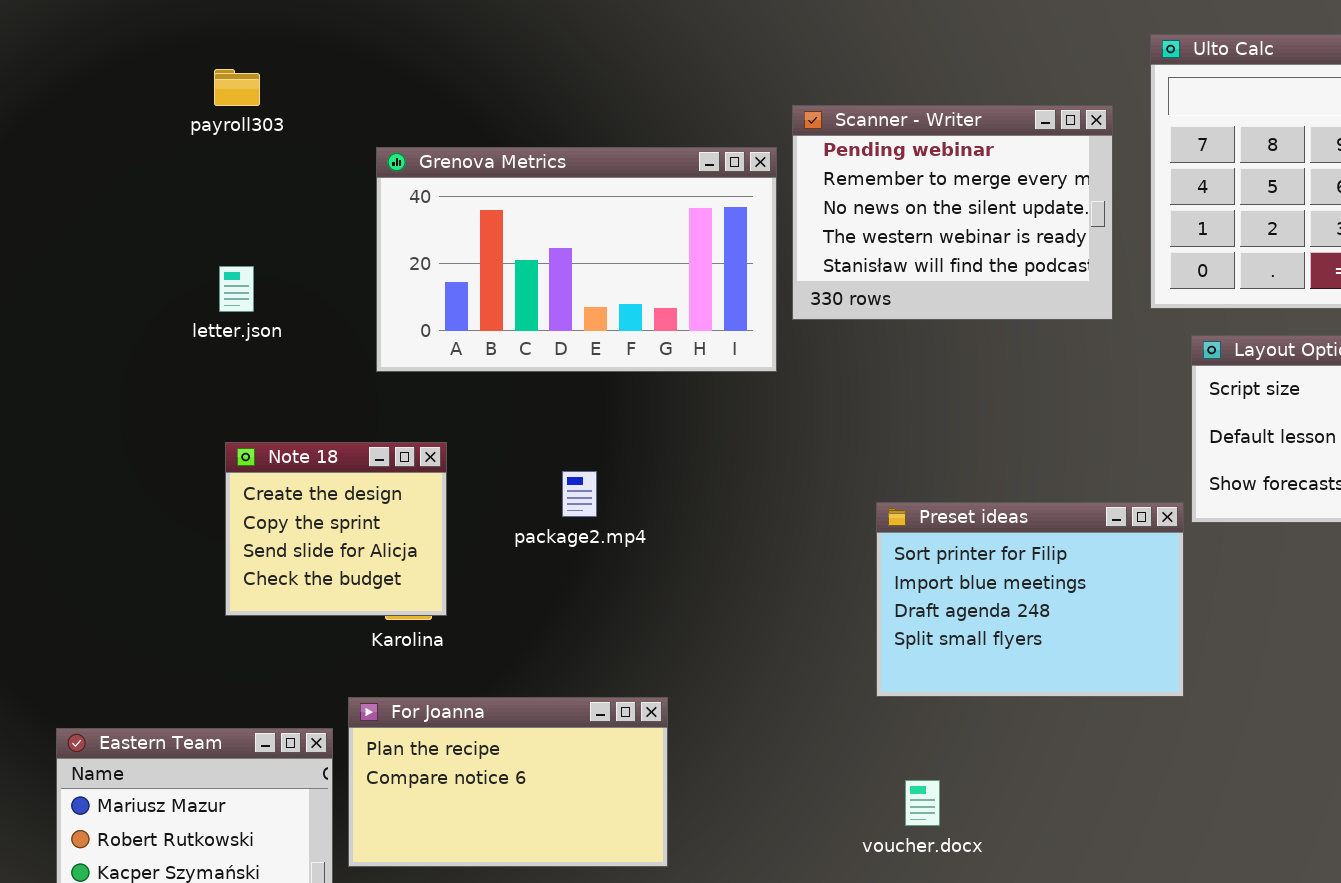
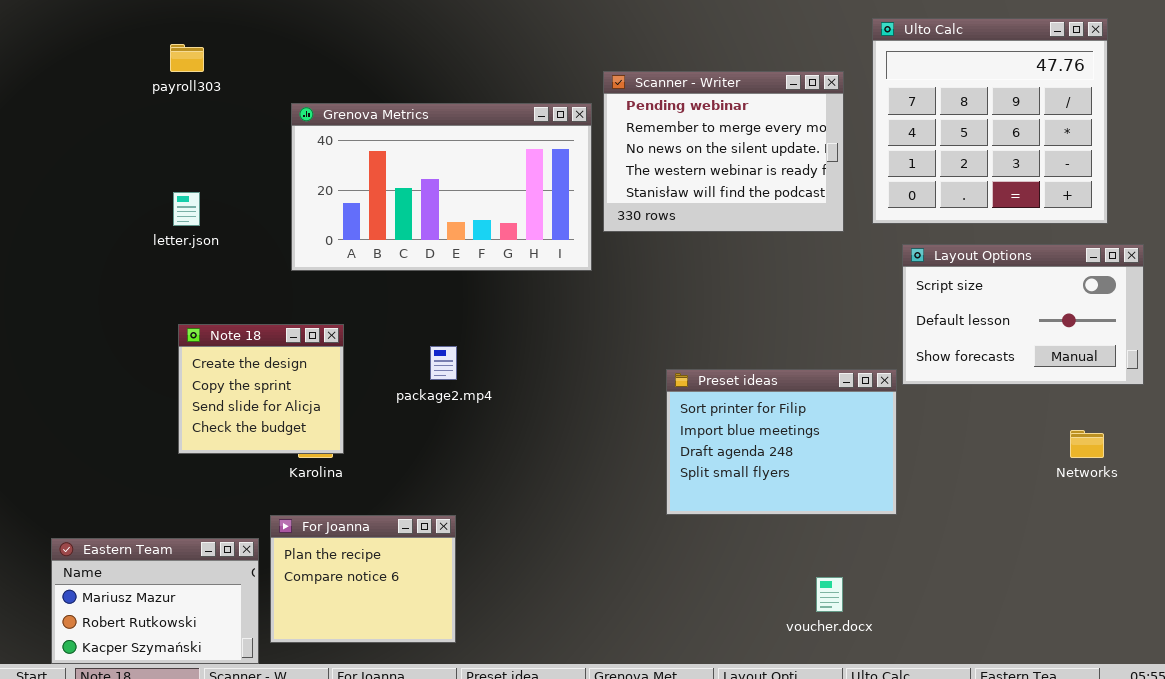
For Joanna: [348,697,668,867] -> [270,515,456,643], resized
voucher.docx: [905,780,940,826] -> [816,577,843,612], moved

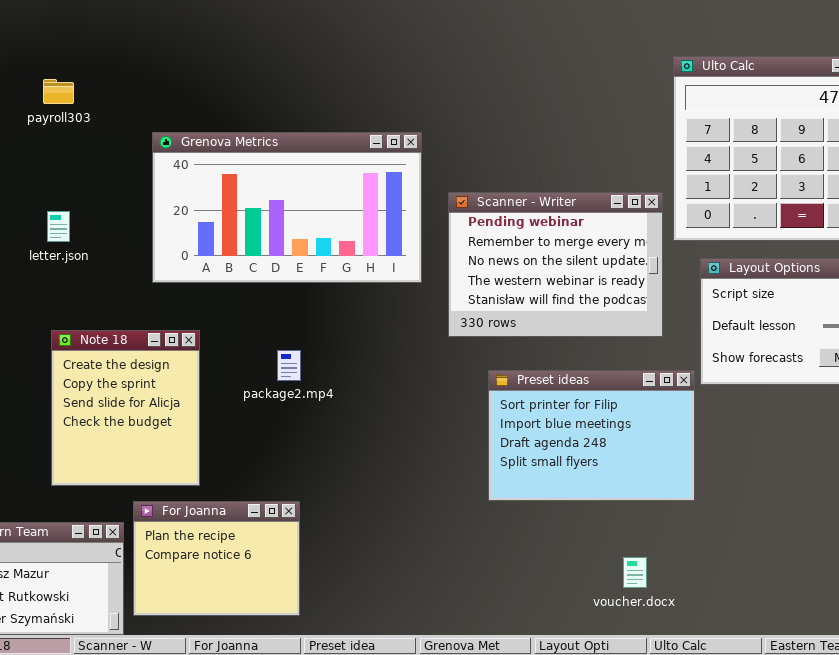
Scanner - Writer: [603,71,844,232] -> [448,192,663,337], moved
Note 18: [178,324,344,454] -> [51,330,200,486], resized

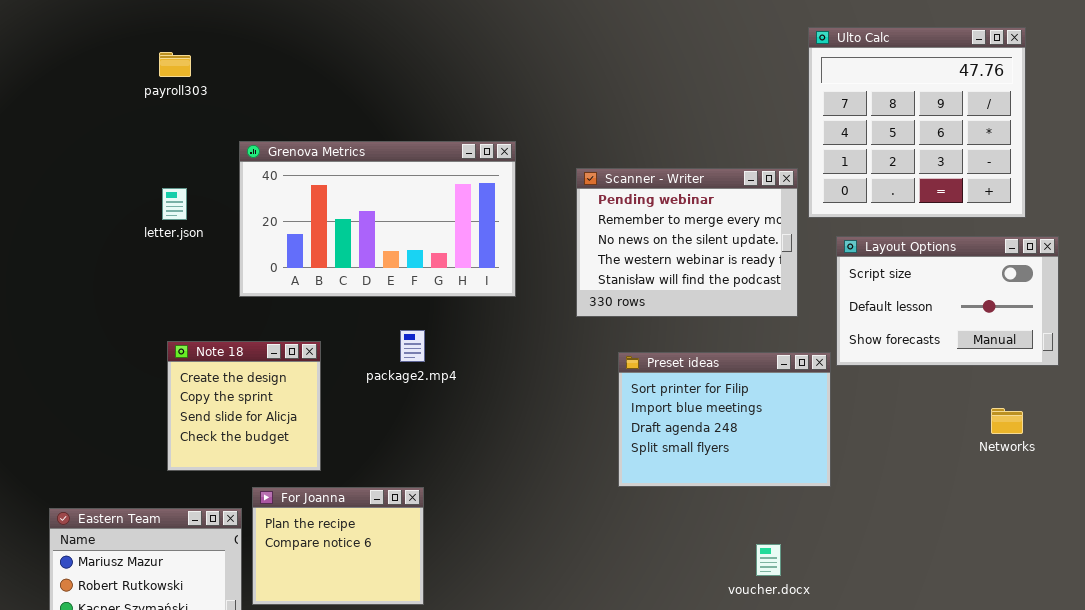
Grenova Metrics: [152,132,422,283] -> [239,141,516,297], moved
Note 18: [51,330,200,486] -> [167,341,321,471], resized

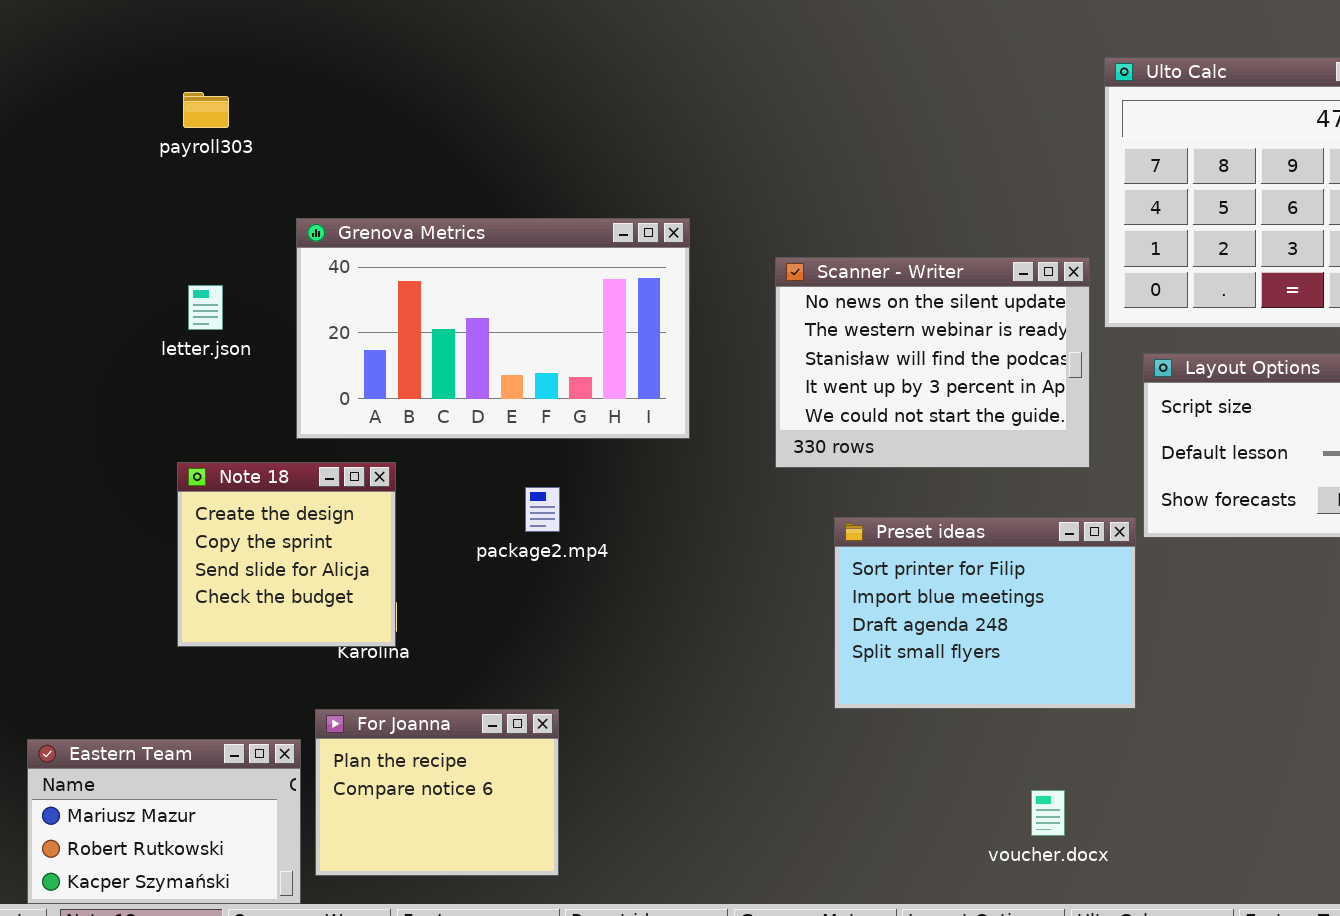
Scanner - Writer: [576,168,798,317] -> [775,257,1090,468], scrolled down 2 rows
Note 18: [167,341,321,471] -> [177,462,396,647], moved

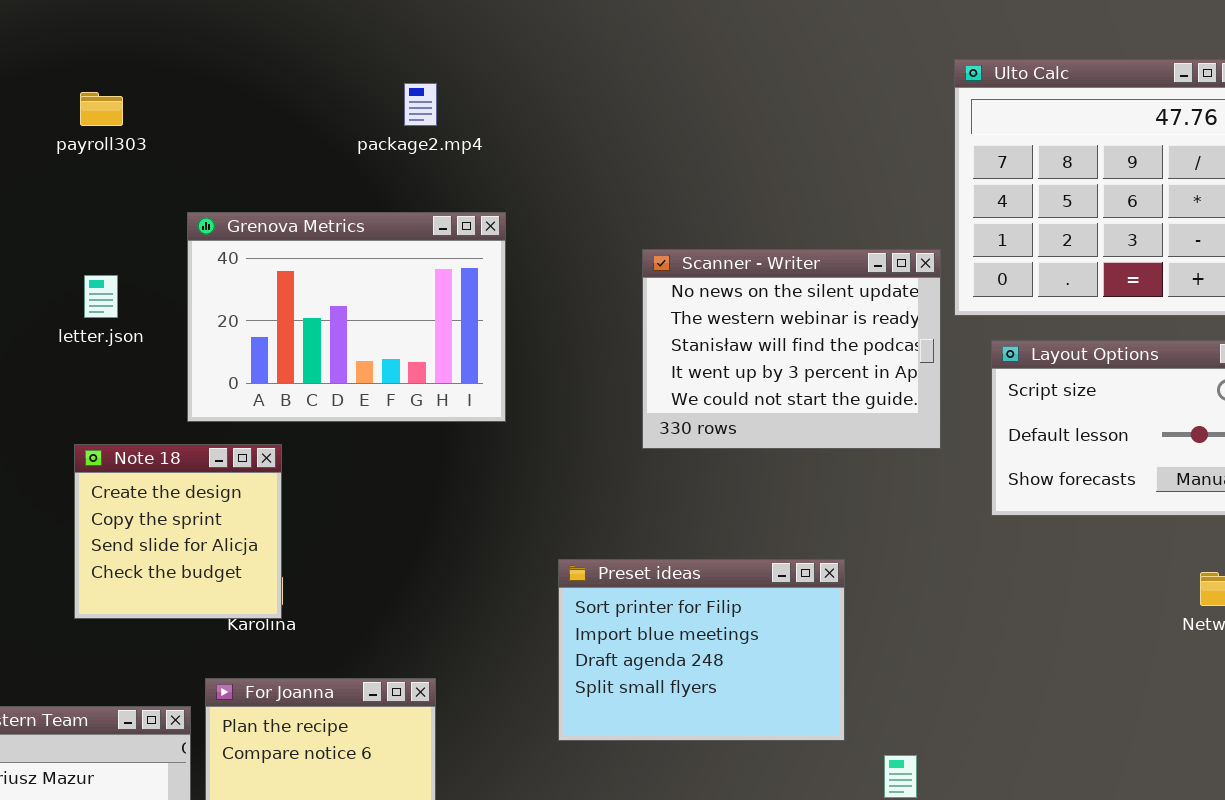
Grenova Metrics: [296,218,690,439] -> [187,212,506,422], resized
package2.mp4: [525,487,560,532] -> [404,83,437,126], moved
Preset ideas: [834,517,1136,709] -> [558,559,845,741], moved

